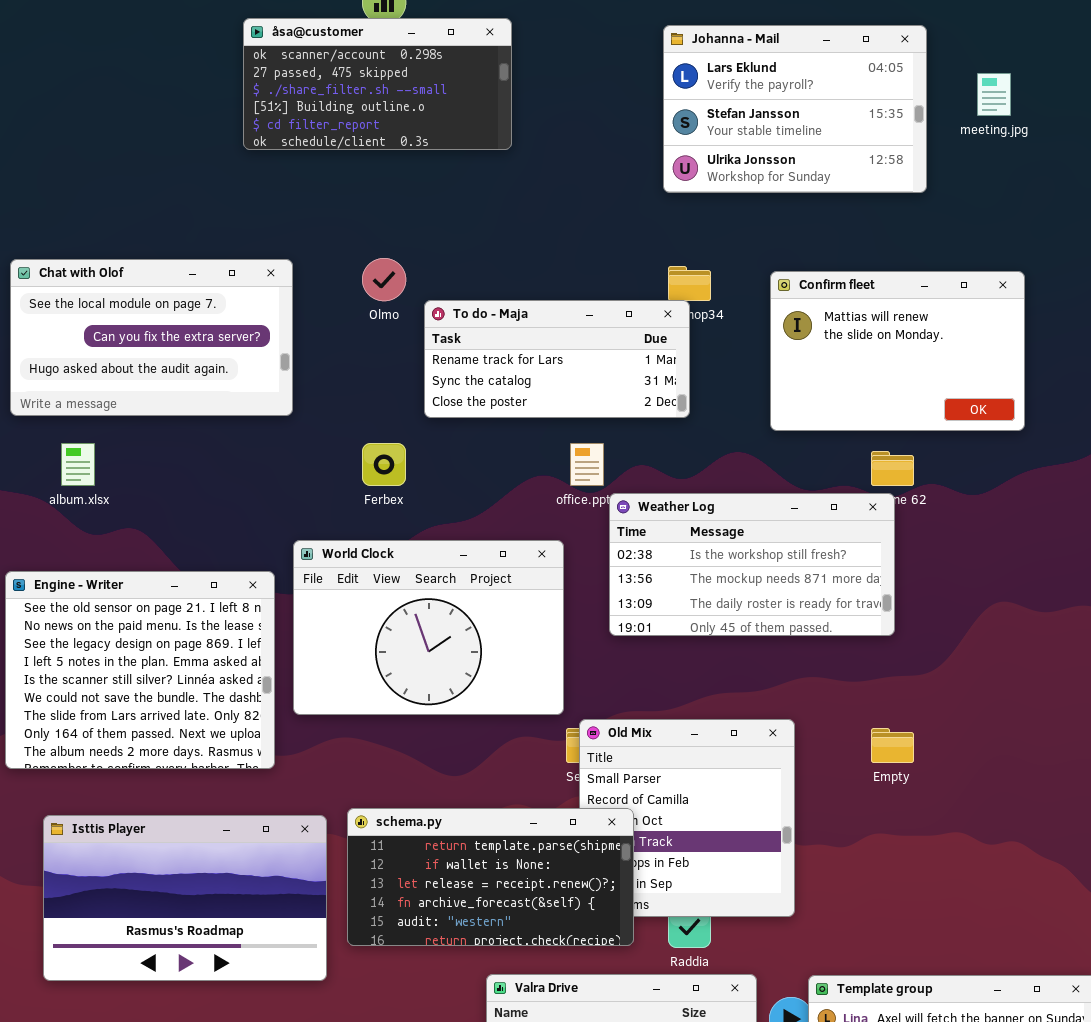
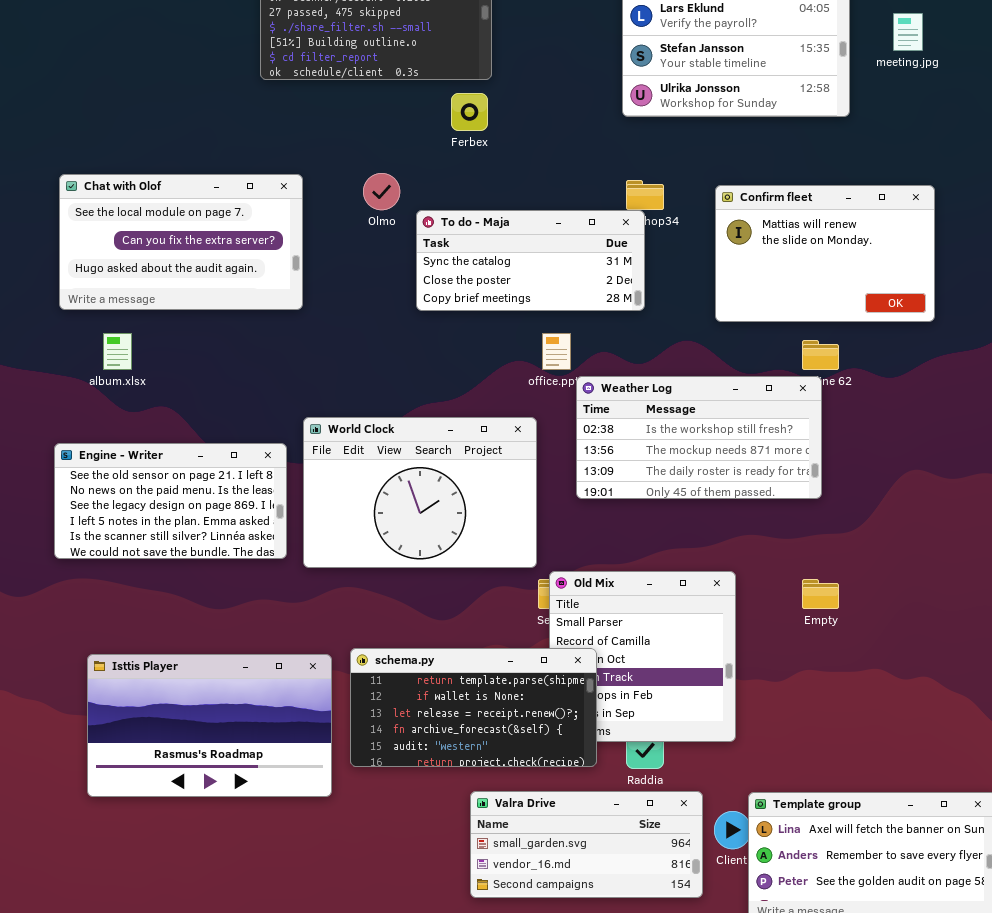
To do - Maja: [424,300,690,418] -> [416,210,645,311], scrolled down 1 row
Ferbex: [362,443,406,486] -> [451,93,488,131], moved
Engine - Writer: [5,571,275,769] -> [54,443,287,559], resized

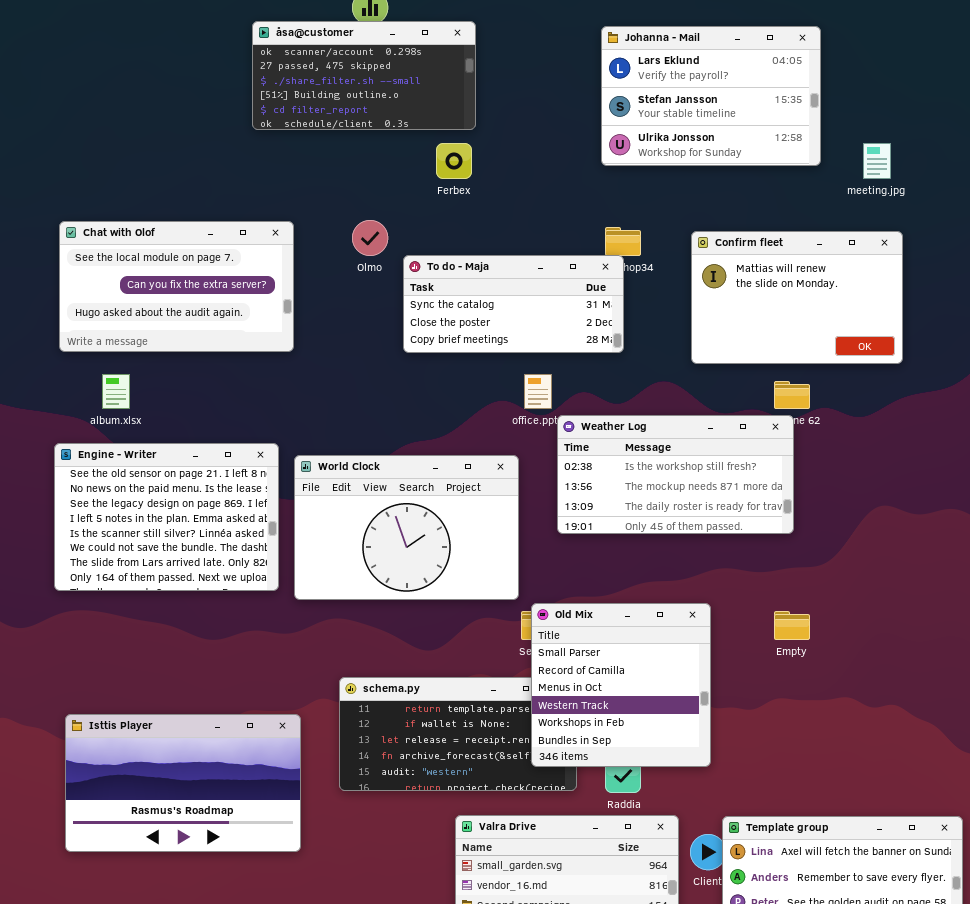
meeting.jpg: [893,13,923,51] -> [863,143,891,179], moved
Engine - Writer: [54,443,287,559] -> [54,443,279,591], resized
Old Mix: [549,571,736,742] -> [531,603,711,767], raised
Isttis Player: [87,654,332,797] -> [65,714,301,852], moved

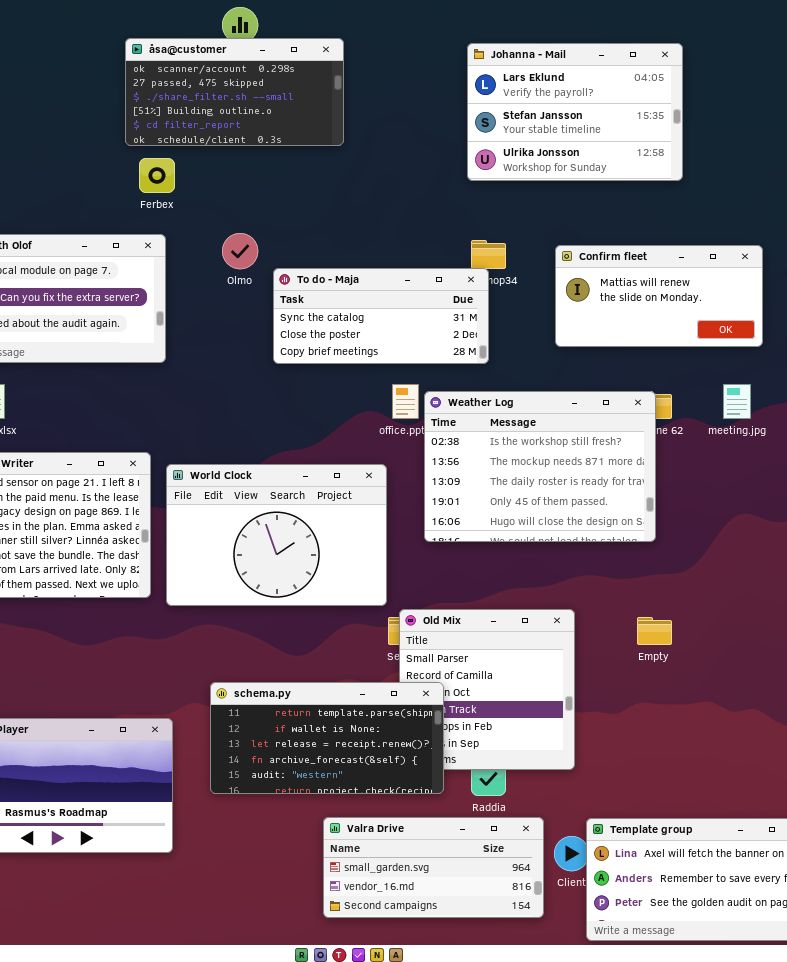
Ferbex: [436,143,472,179] -> [139,158,175,193], moved
meeting.jpg: [863,143,891,179] -> [723,384,751,419], moved
Confirm fleet: [691,231,903,364] -> [555,245,763,347], resized
Weather Log: [557,415,794,534] -> [424,391,656,542], resized
schema.py: [339,677,577,791] -> [210,682,444,794], raised

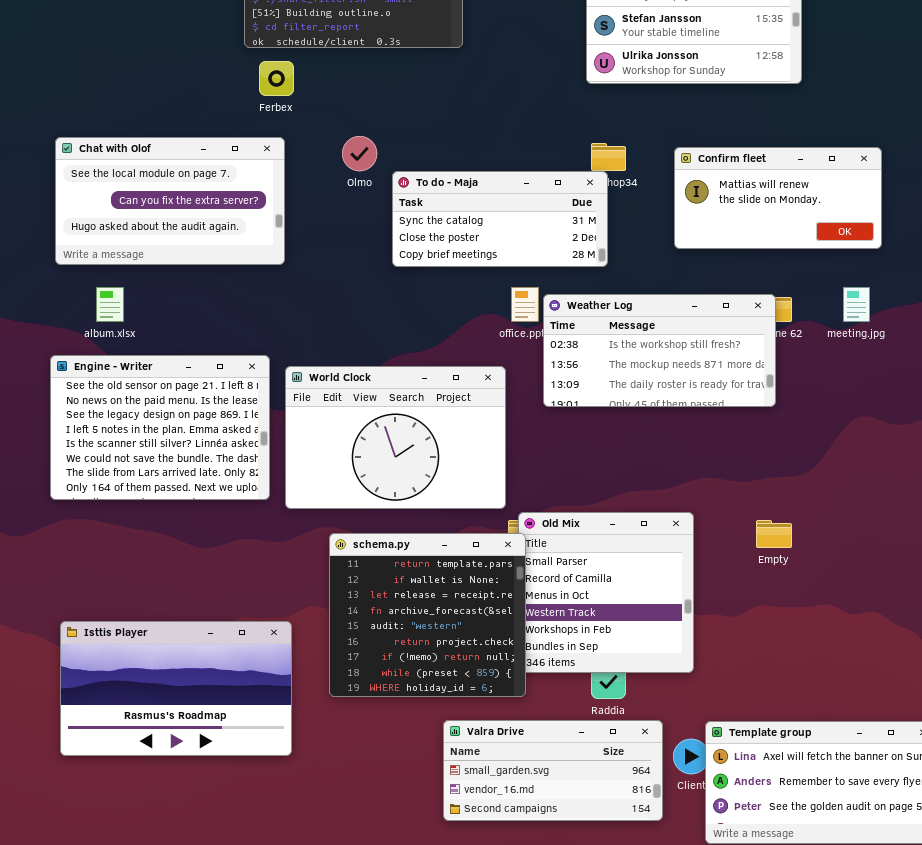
Weather Log: [424,391,656,542] -> [543,294,776,407], resized
schema.py: [210,682,444,794] -> [329,533,526,697], resized

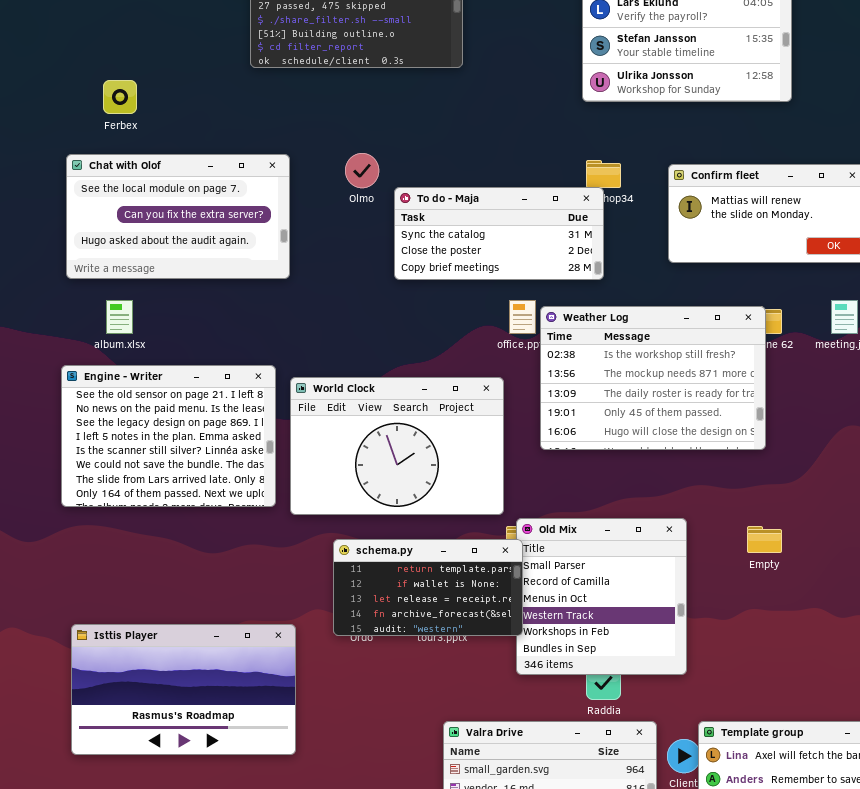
Ferbex: [259,61,294,96] -> [103,80,137,114], moved
Weather Log: [543,294,776,407] -> [540,306,766,450], resized
schema.py: [329,533,526,697] -> [333,539,523,636], resized

